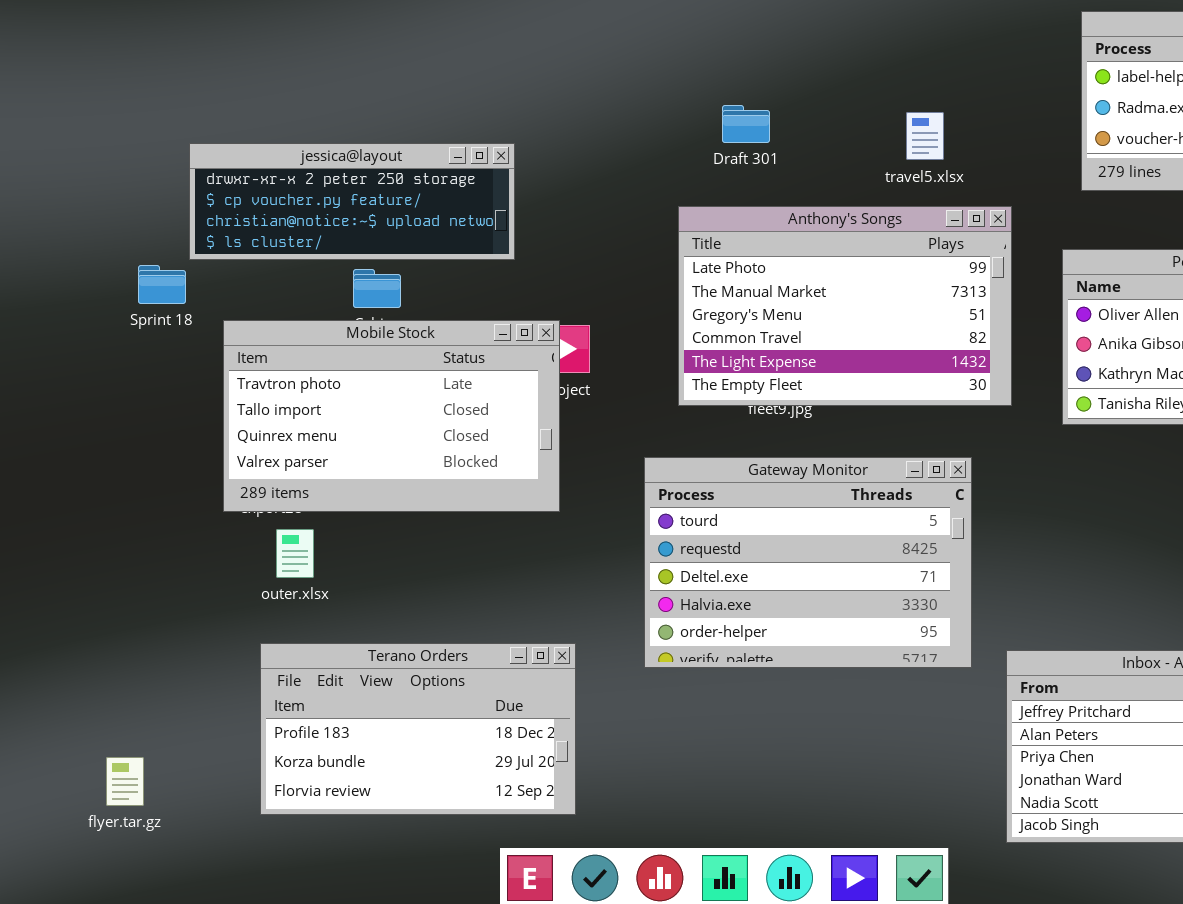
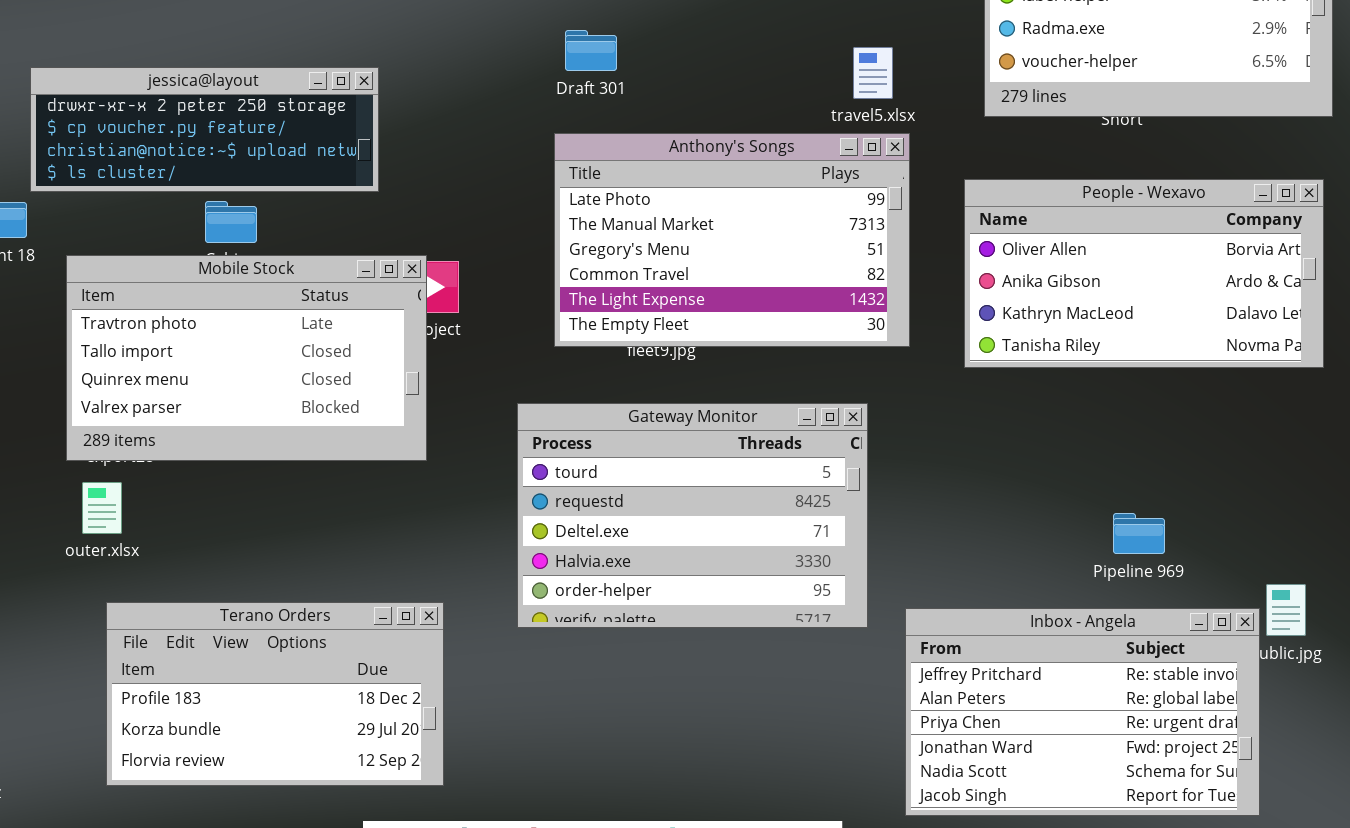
Draft 301: [722,105,770,143] -> [565,30,617,71], moved
travel5.xlsx: [906,112,944,160] -> [853,47,893,99], moved
outer.xlsx: [276,529,314,578] -> [82,482,122,534], moved

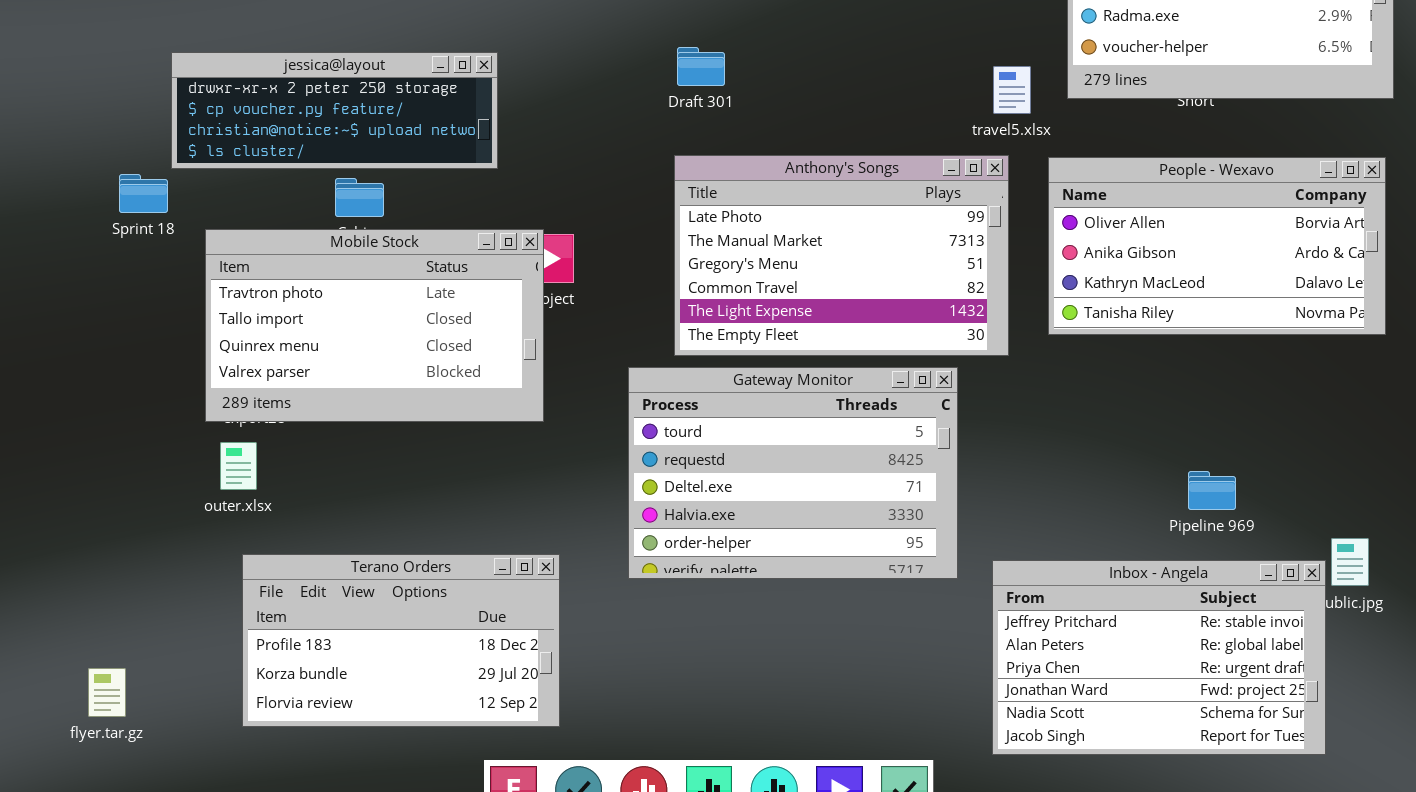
Draft 301: [565,30,617,71] -> [677,47,725,86], moved
travel5.xlsx: [853,47,893,99] -> [993,66,1031,114], moved
Anthony's Songs: [554,133,910,347] -> [674,155,1009,356], moved

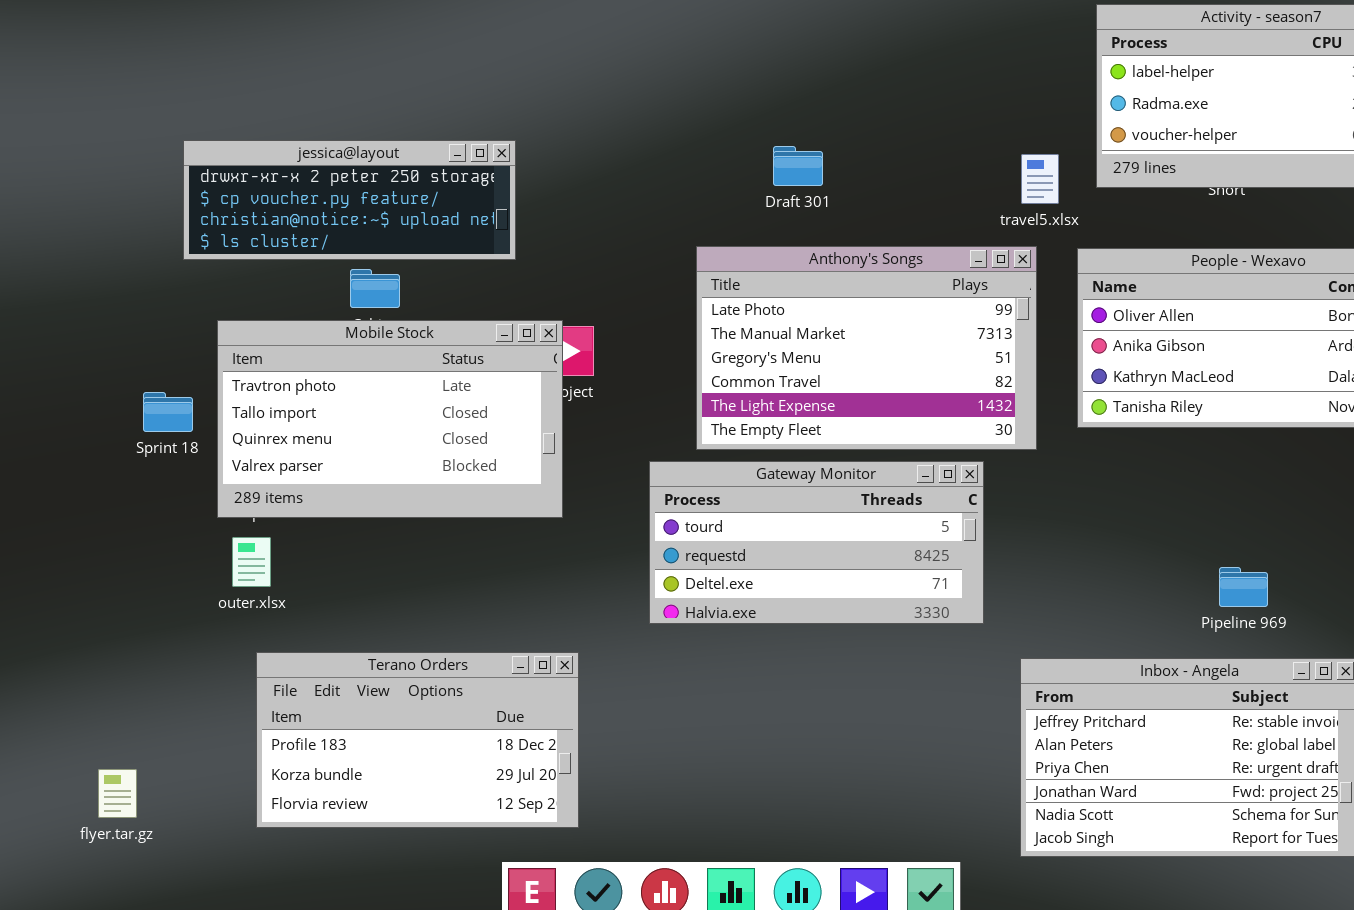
Draft 301: [677,47,725,86] -> [773,146,823,186], moved
Sprint 18: [119,174,168,213] -> [143,392,193,432], moved
Gateway Monitor: [628,367,958,579] -> [649,461,984,624], resized

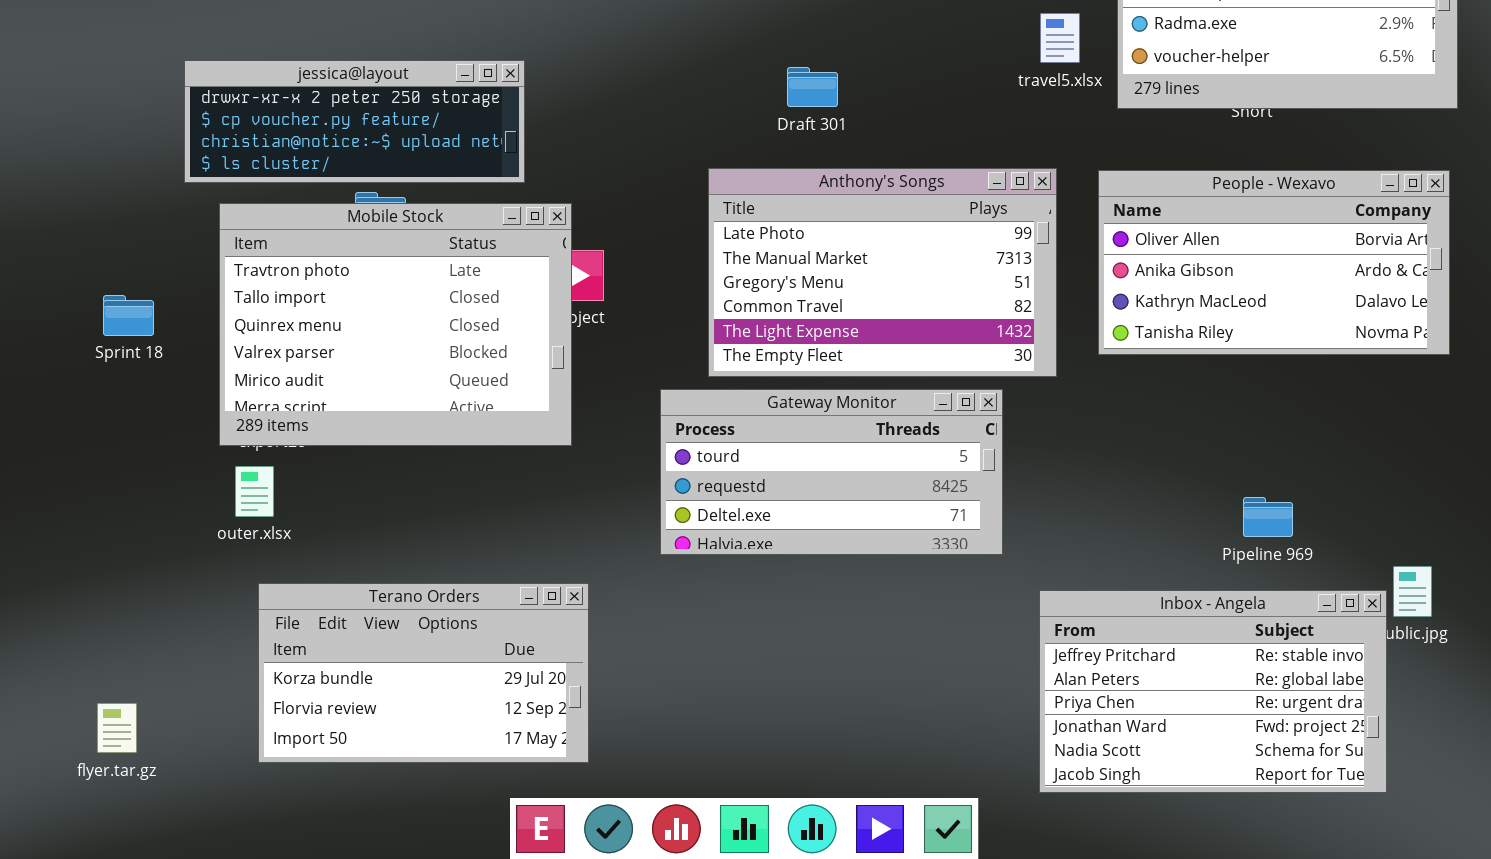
travel5.xlsx: [1021,154,1059,204] -> [1040,13,1080,63], moved
Mobile Stock: [217,320,563,518] -> [219,203,572,446], resized
Sprint 18: [143,392,193,432] -> [103,295,154,336], moved
Terano Orders: [256,652,579,828] -> [258,583,589,763], scrolled down 1 row

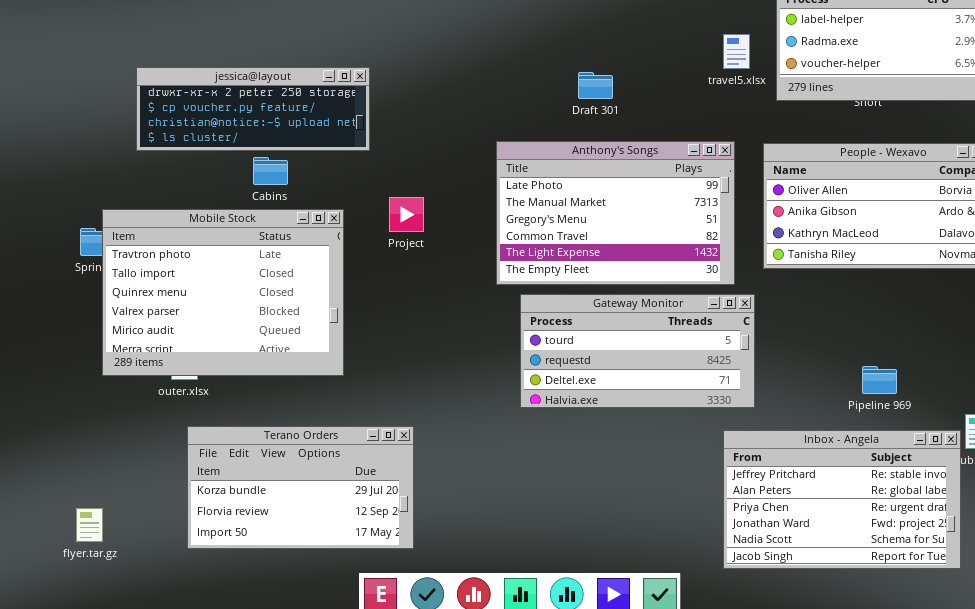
Draft 301: [787,67,838,107] -> [578,72,613,99], moved
Mobile Stock: [219,203,572,446] -> [102,209,344,376], moved
Gateway Monitor: [660,389,1003,555] -> [520,294,755,408], moved

